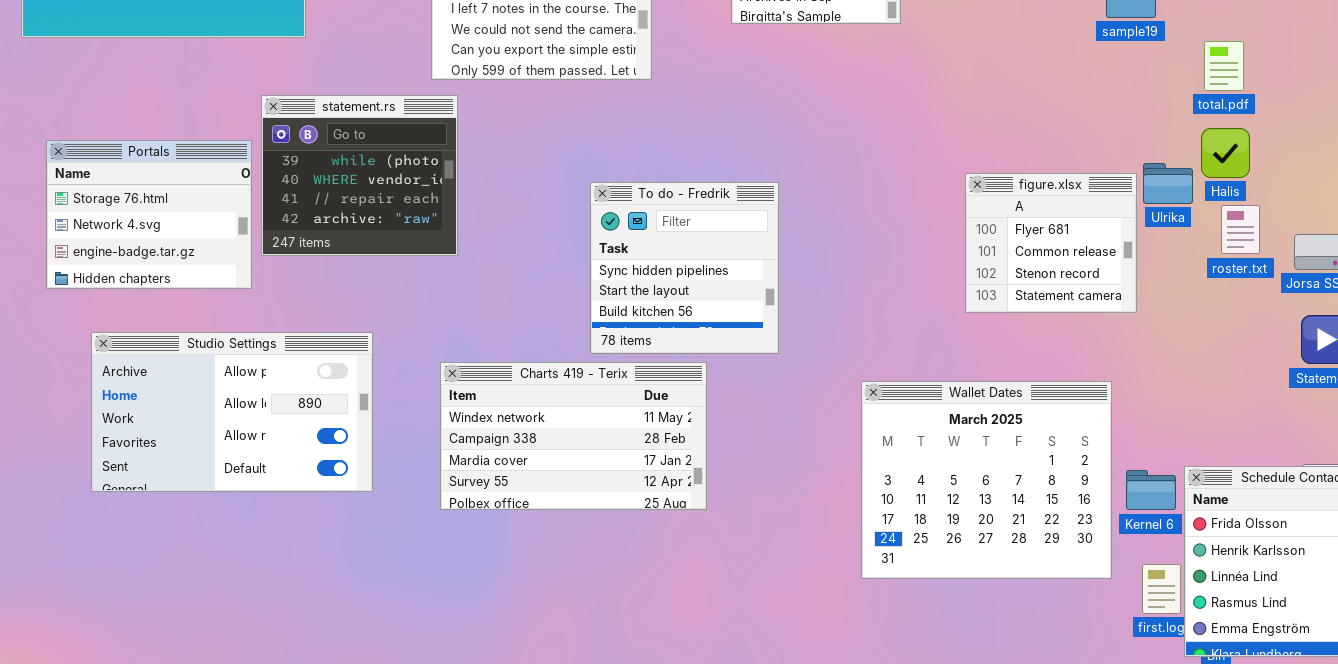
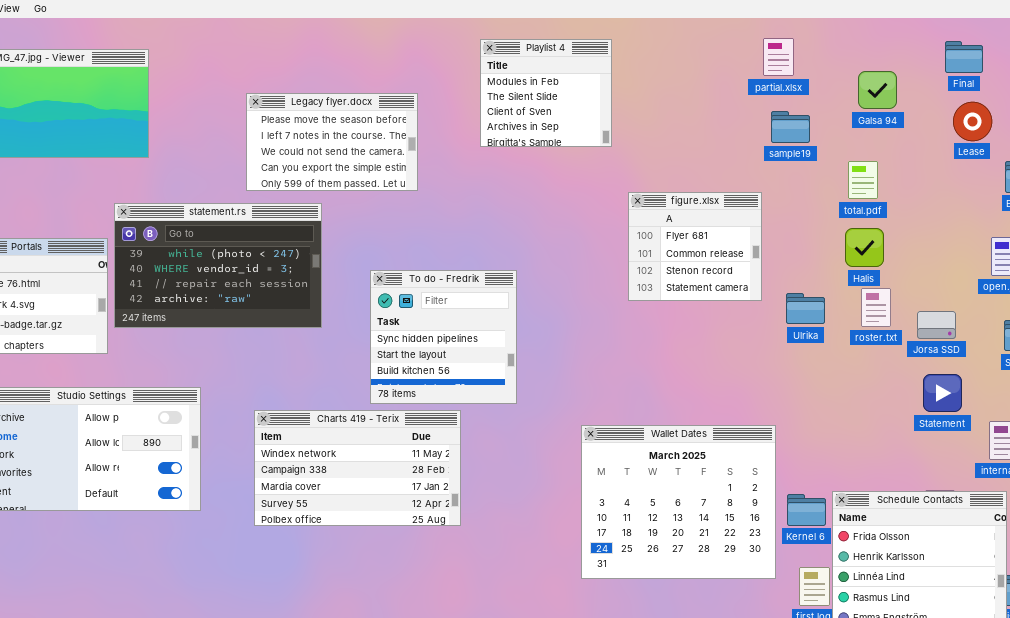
statement.rs: [261,95,458,256] -> [114,203,322,328], resized
Ulrika: [1143,163,1193,204] -> [786,293,825,324], moved
figure.xlsx: [965,173,1137,313] -> [628,192,762,301], moved

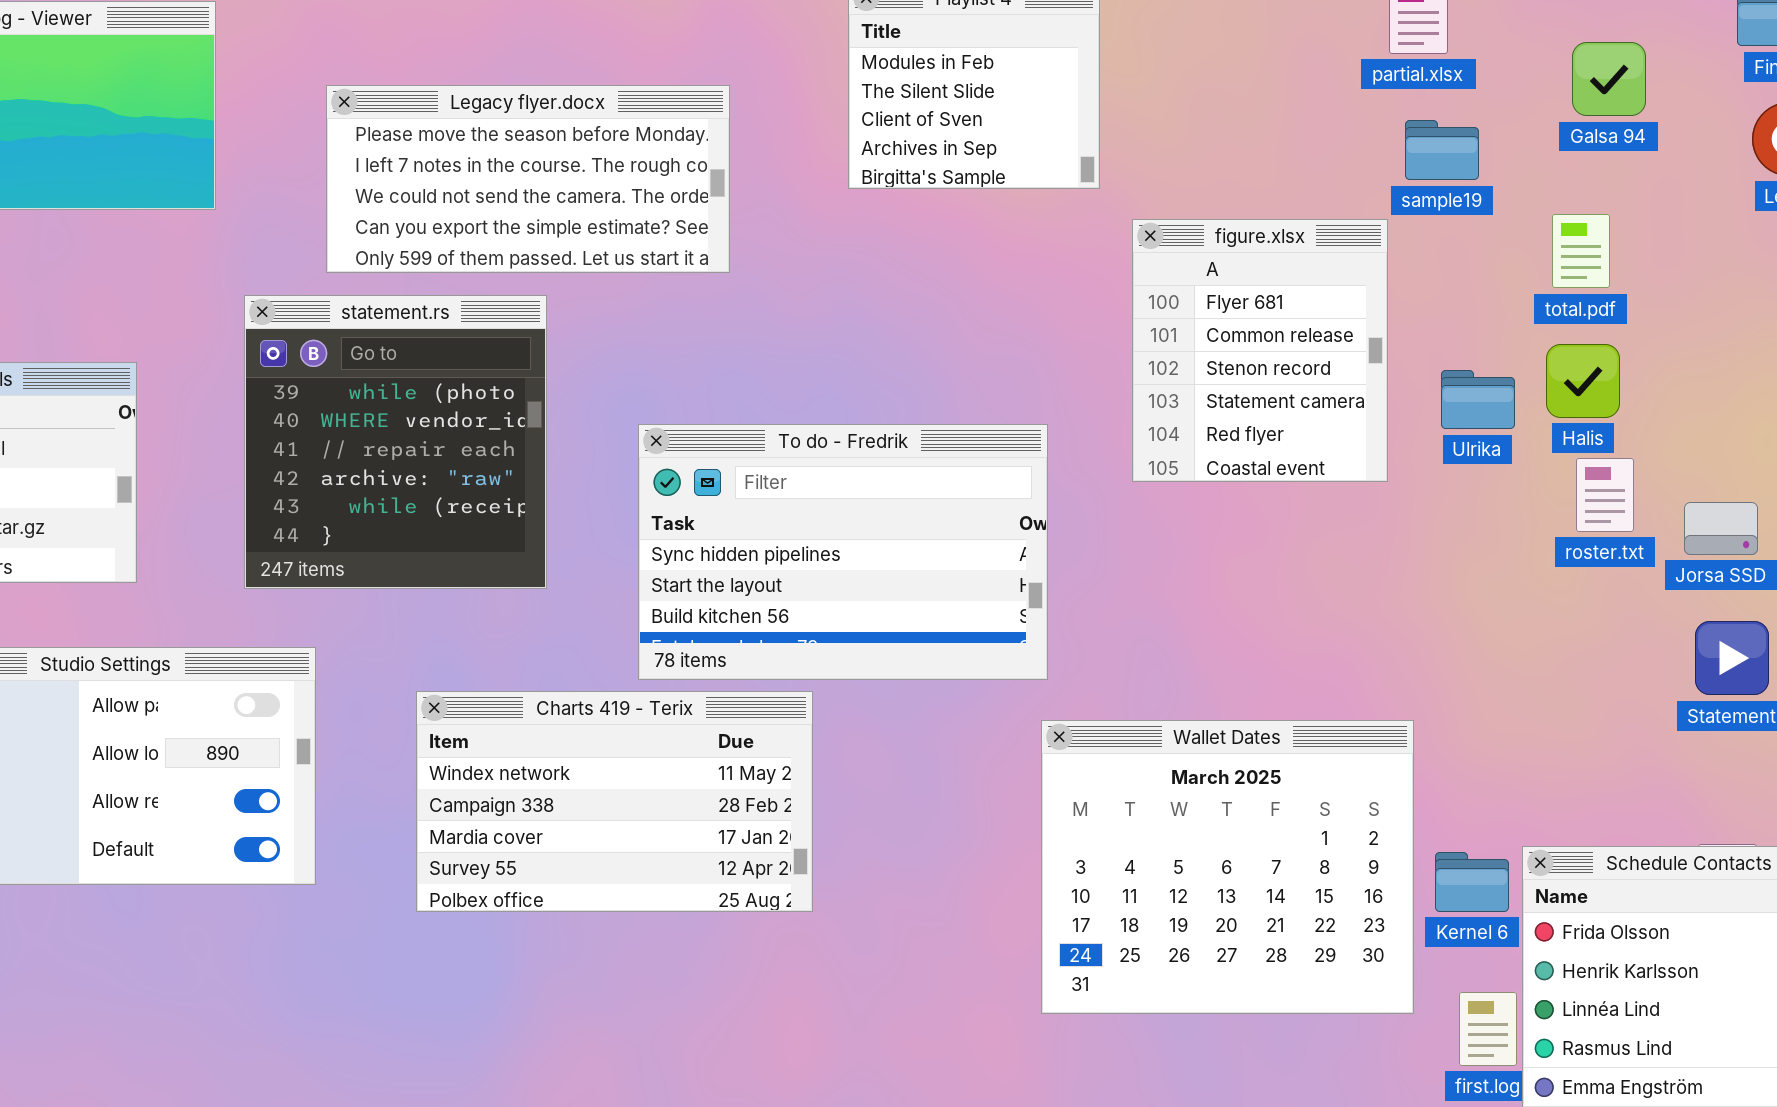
Legacy flyer.docx: [246,93,418,191] -> [326,85,730,273], resized
figure.xlsx: [628,192,762,301] -> [1132,219,1388,482], resized
statement.rs: [114,203,322,328] -> [244,295,547,589], resized
To do - Fredrik: [370,270,517,404] -> [638,424,1048,680], resized
Ulrika: [786,293,825,324] -> [1441,370,1515,429], moved

